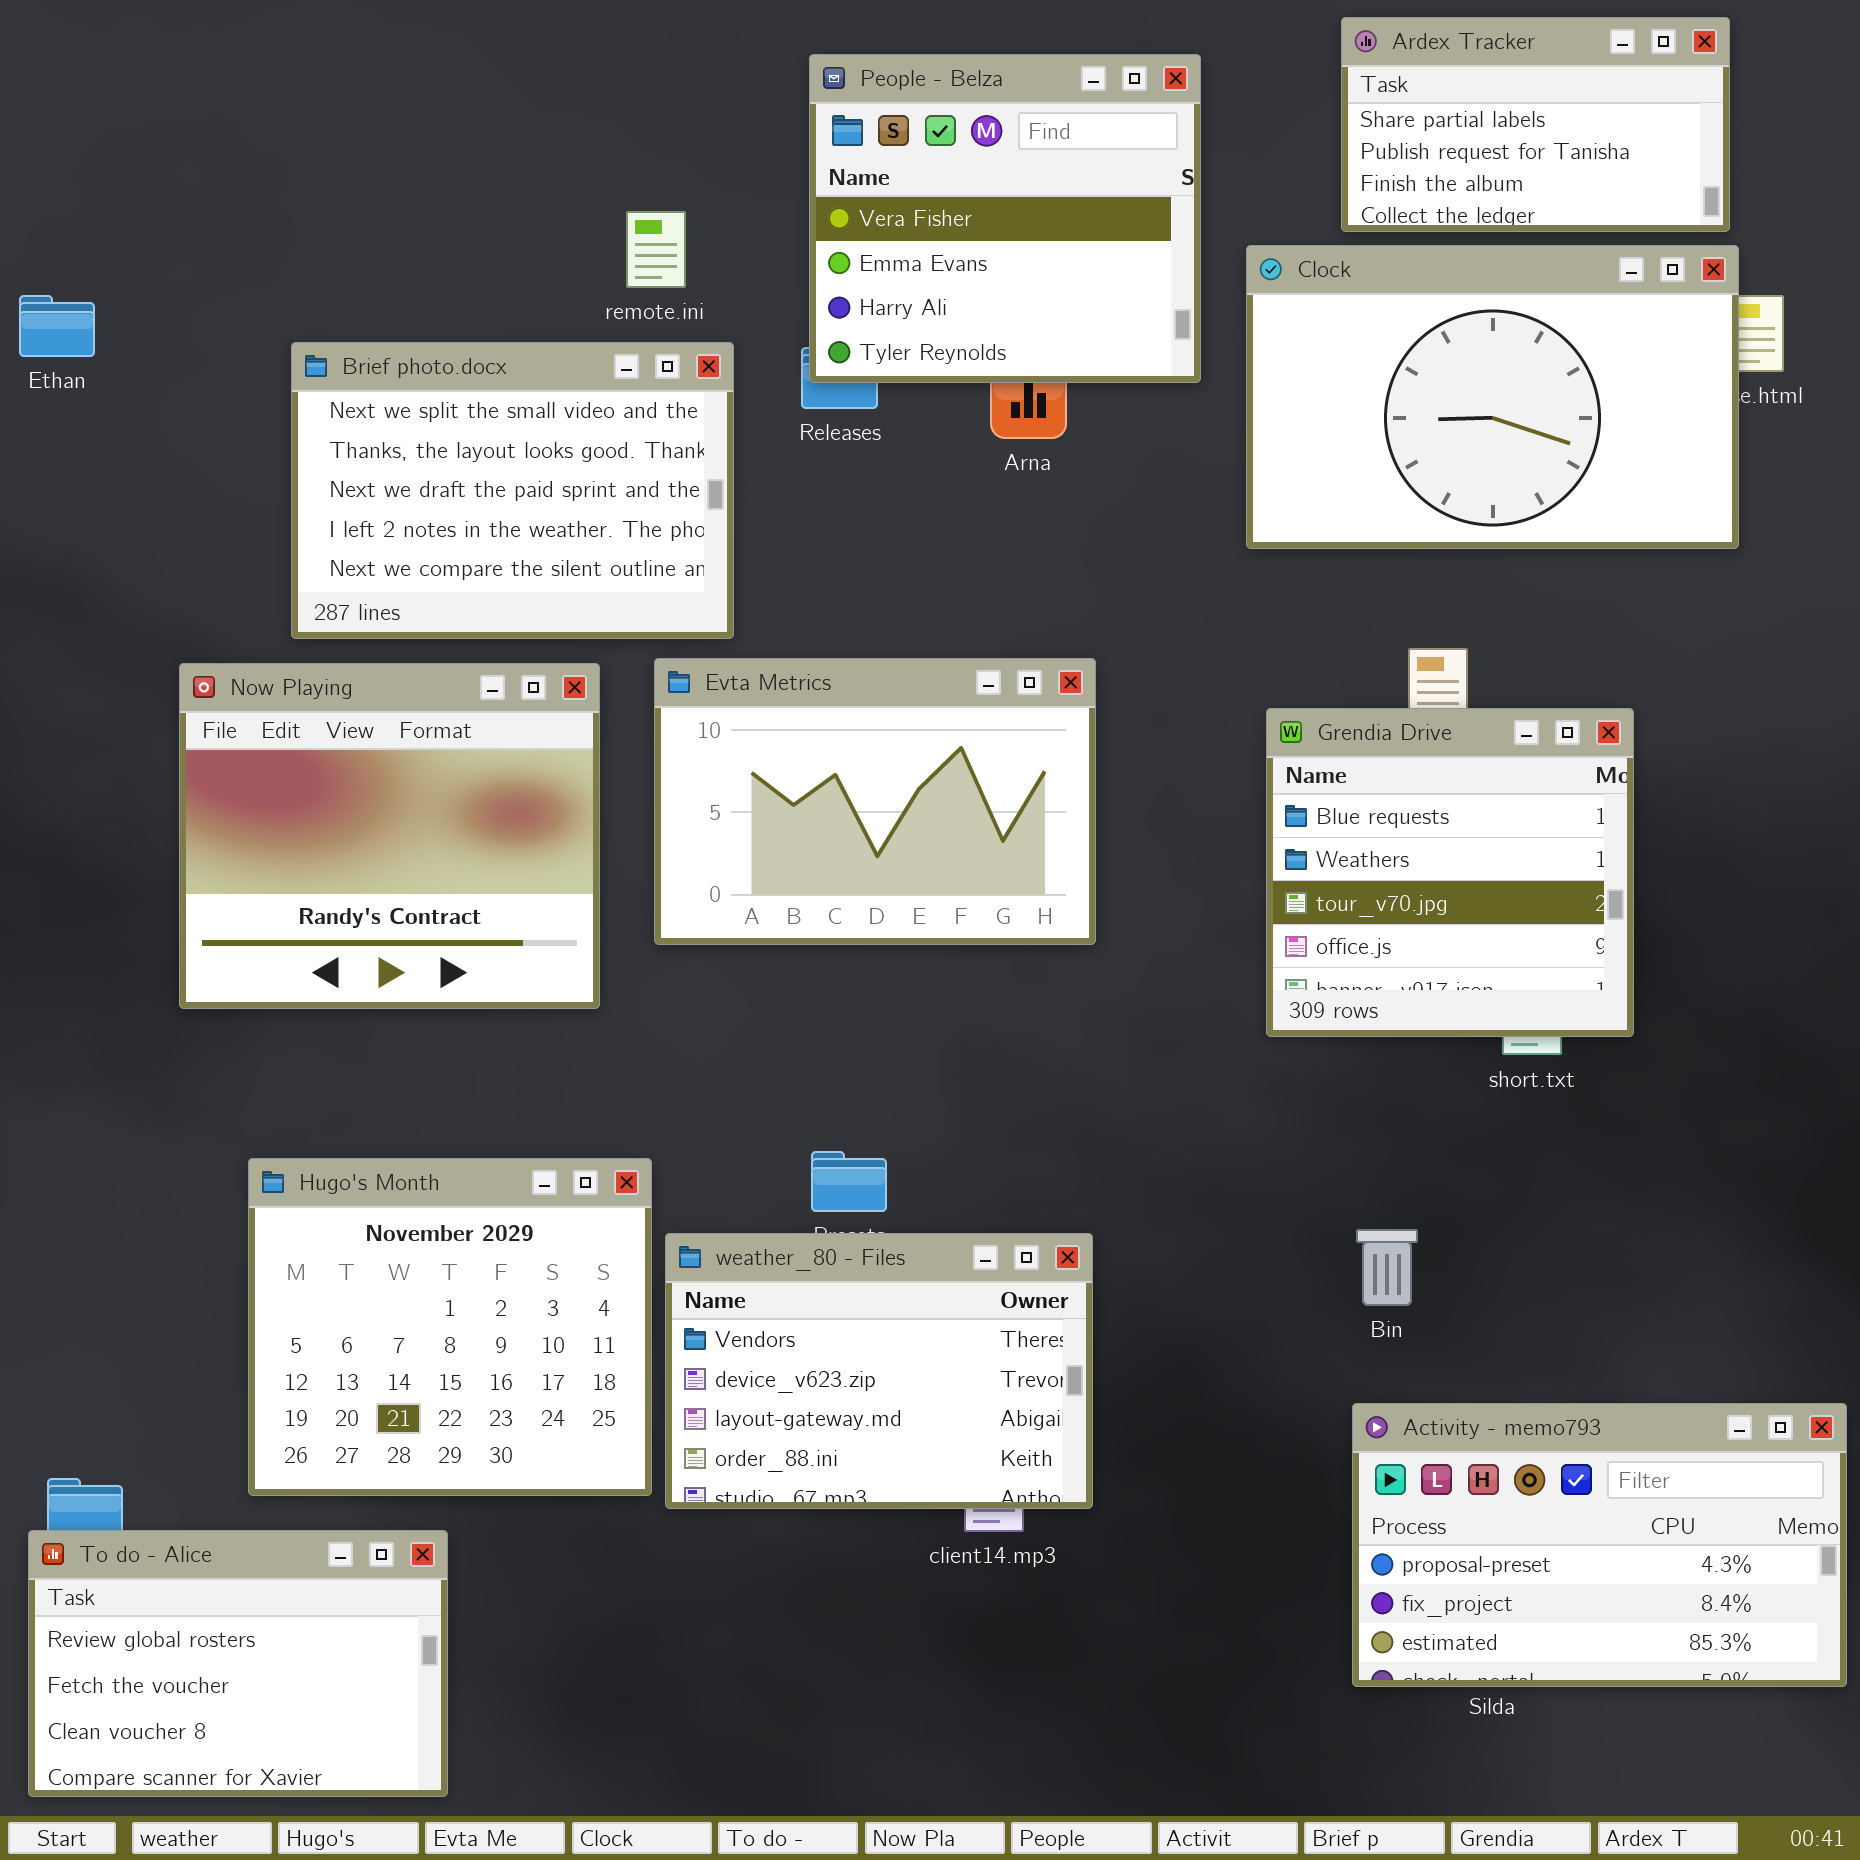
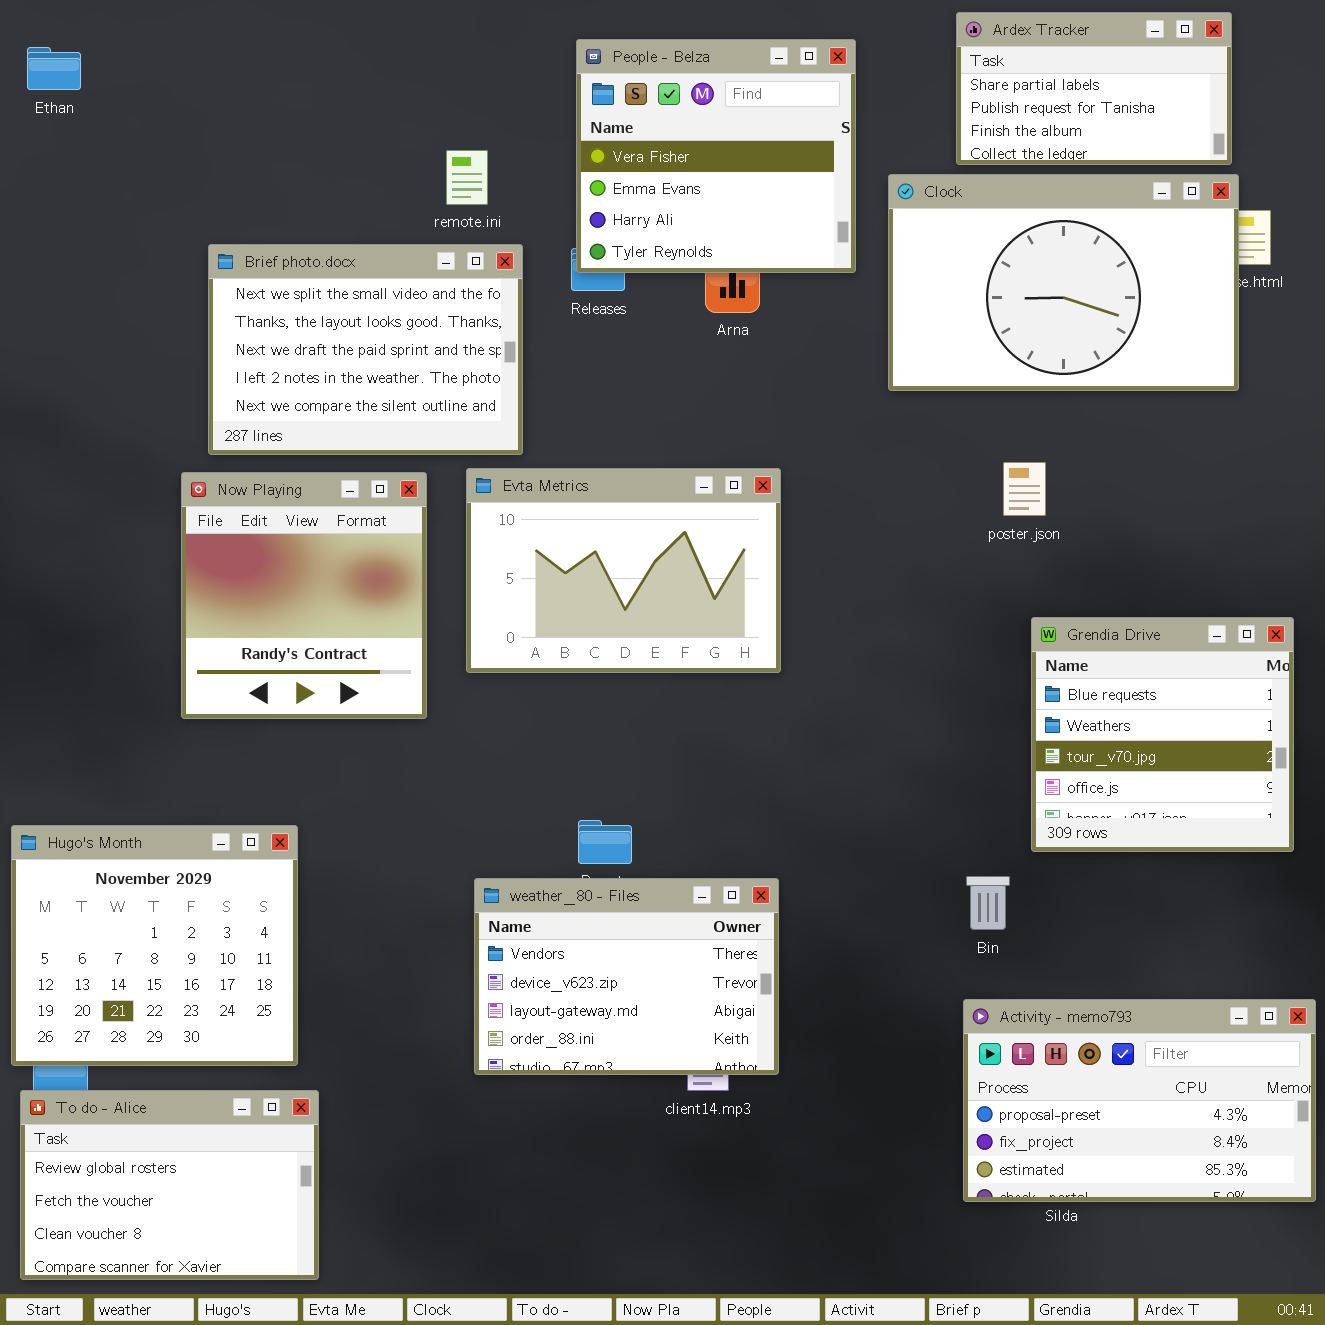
Ethan: [19,295,95,357] -> [27,47,81,90], moved
Now Playing: [179,663,600,1009] -> [181,472,427,719], resized
Grendia Drive: [1266,708,1634,1037] -> [1031,617,1294,852], moved
Hugo's Month: [248,1158,652,1496] -> [11,825,298,1066], moved

